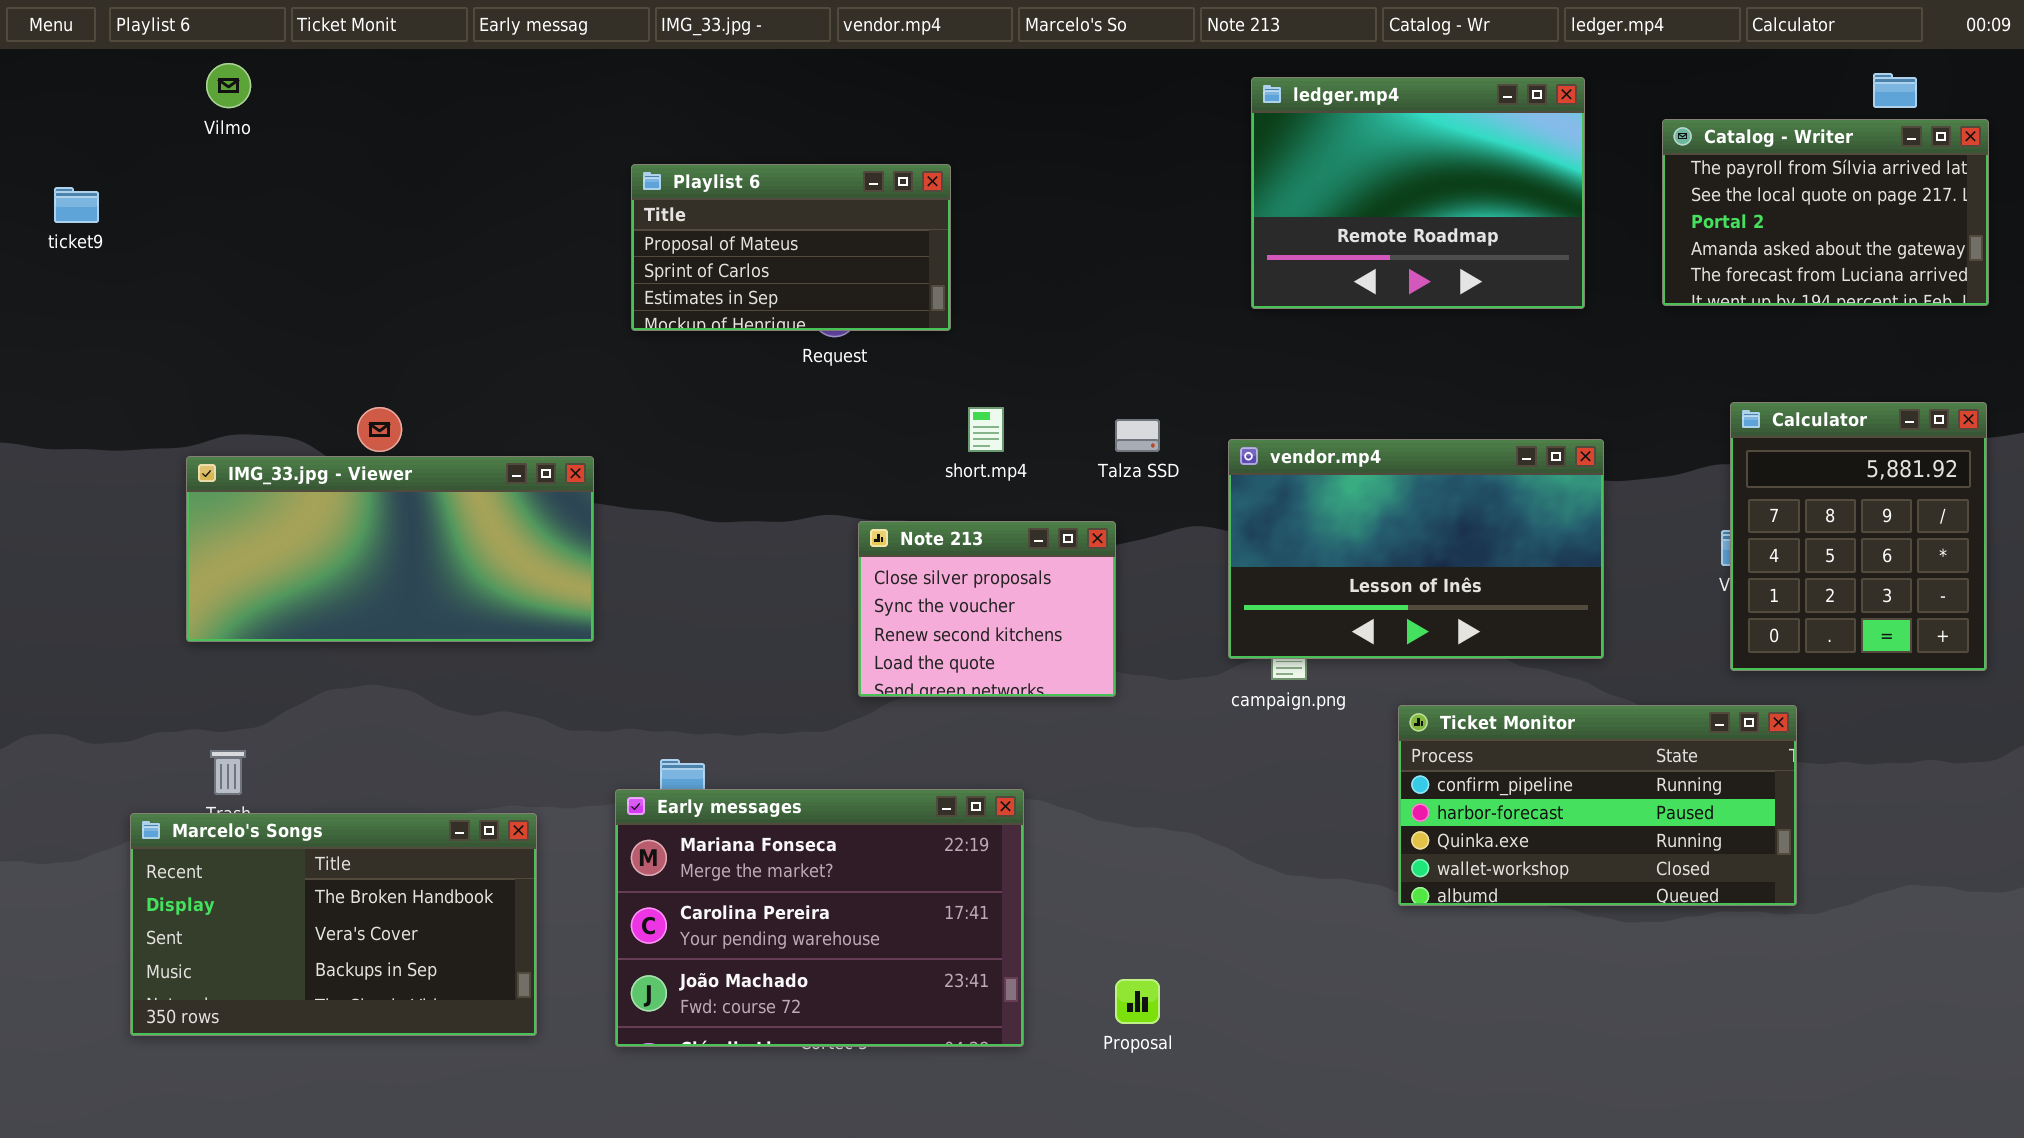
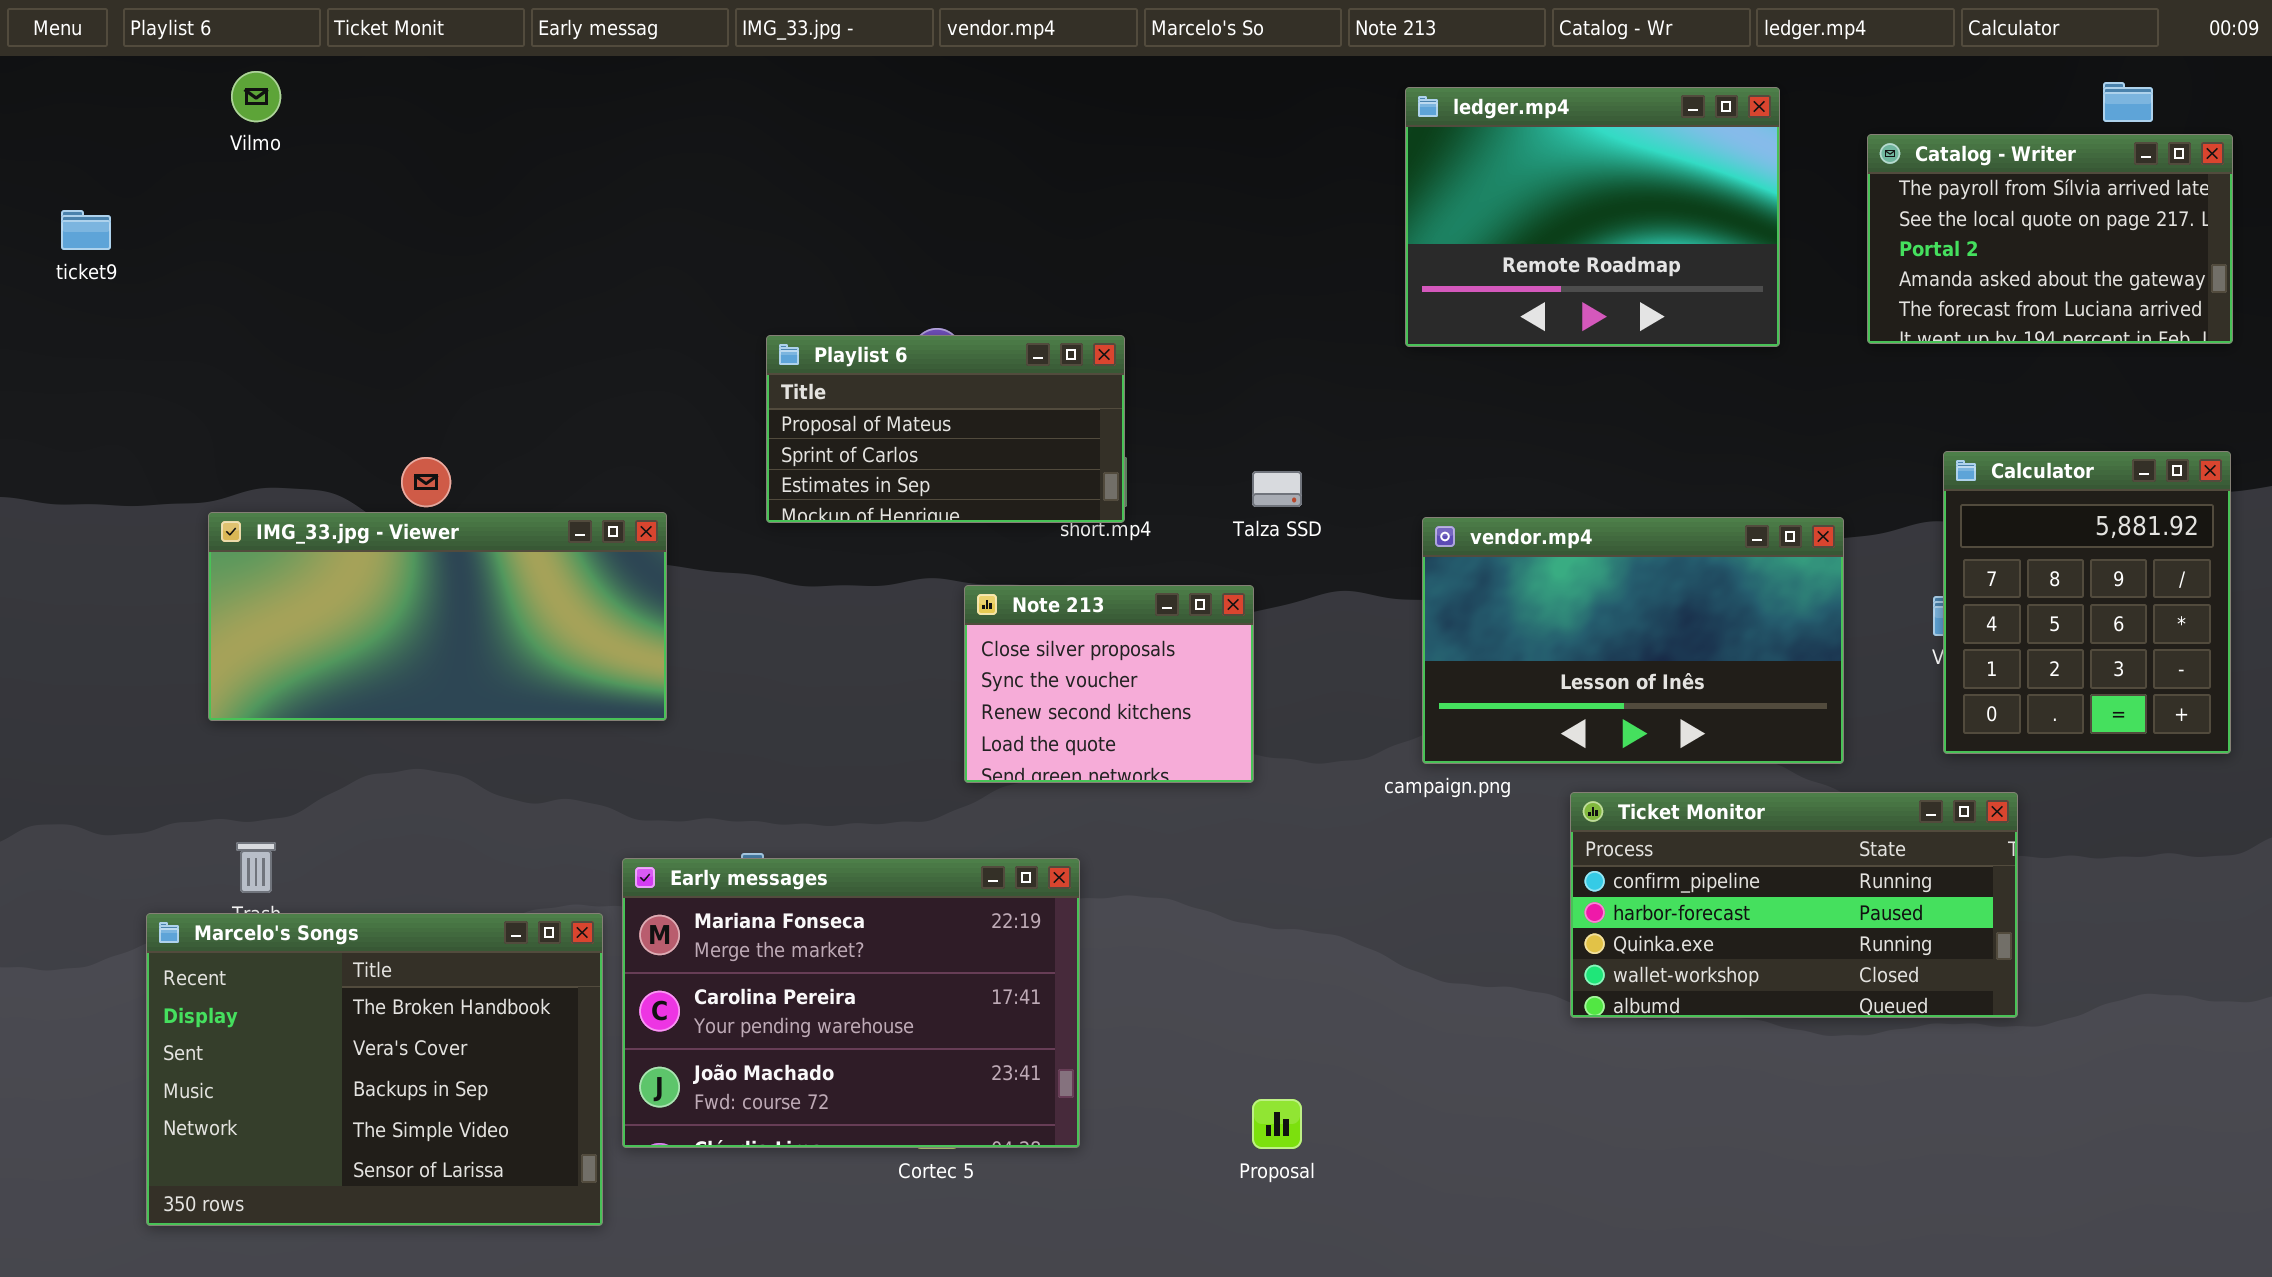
Playlist 6: [631,164,951,331] -> [766,335,1125,523], moved
vendor.mp4: [1228,439,1604,659] -> [1422,517,1844,764], moved
Early messages: [615,789,1024,1047] -> [622,858,1080,1148], moved
Marcelo's Songs: [130,813,537,1036] -> [146,913,603,1226], resized

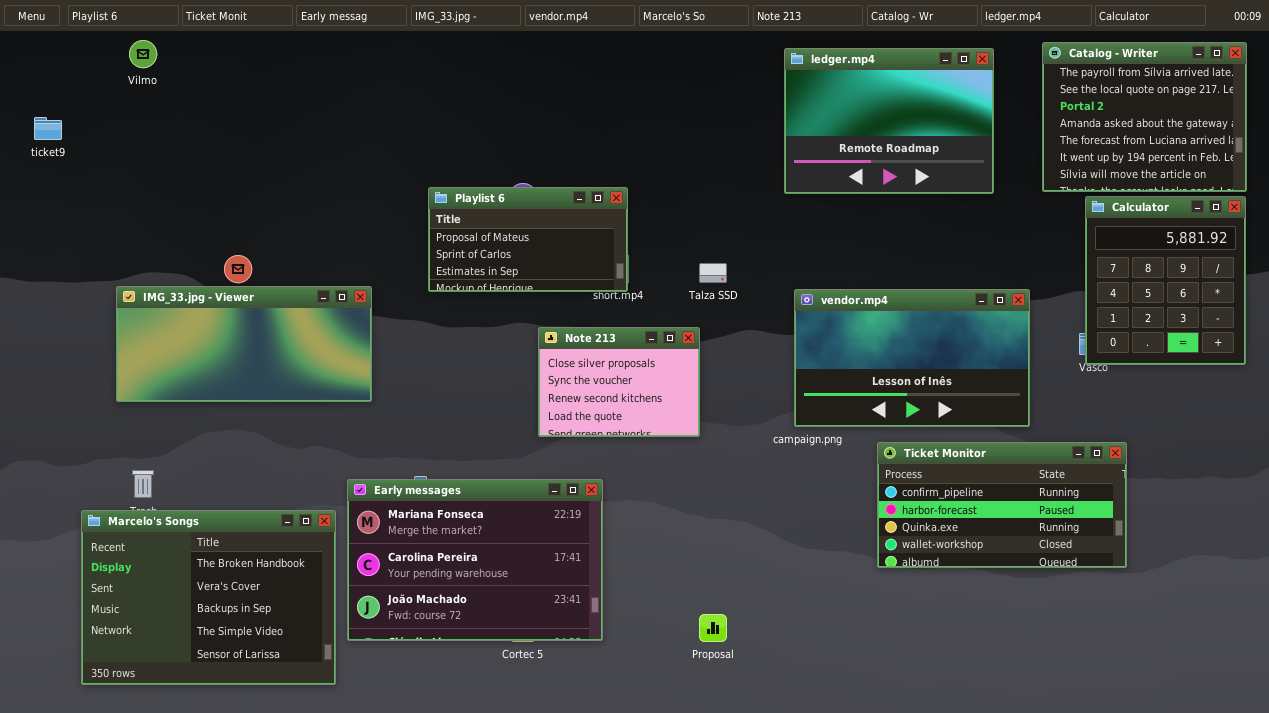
Catalog - Writer: [1867,134,2233,344] -> [1042,42,1247,192], resized
Calculator: [1943,451,2231,754] -> [1085,196,1246,365], moved

